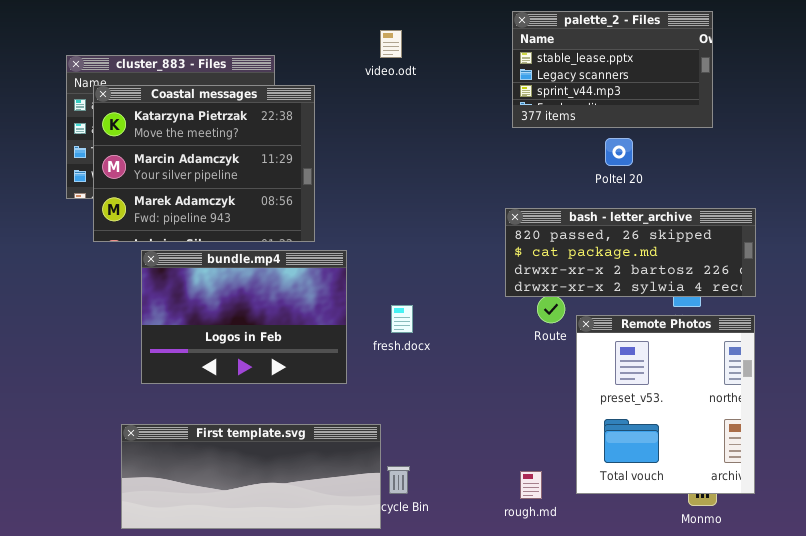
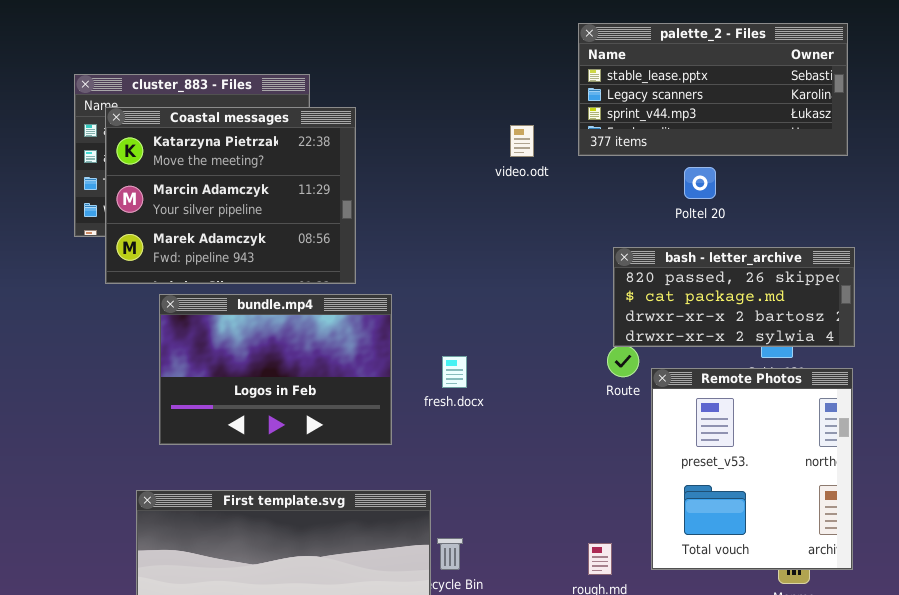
palette_2 - Files: [512,11,713,128] -> [578,23,848,156], resized
video.odt: [380,30,402,58] -> [510,125,534,157], moved
bash - letter_archive: [505,208,756,297] -> [613,247,855,347], resized

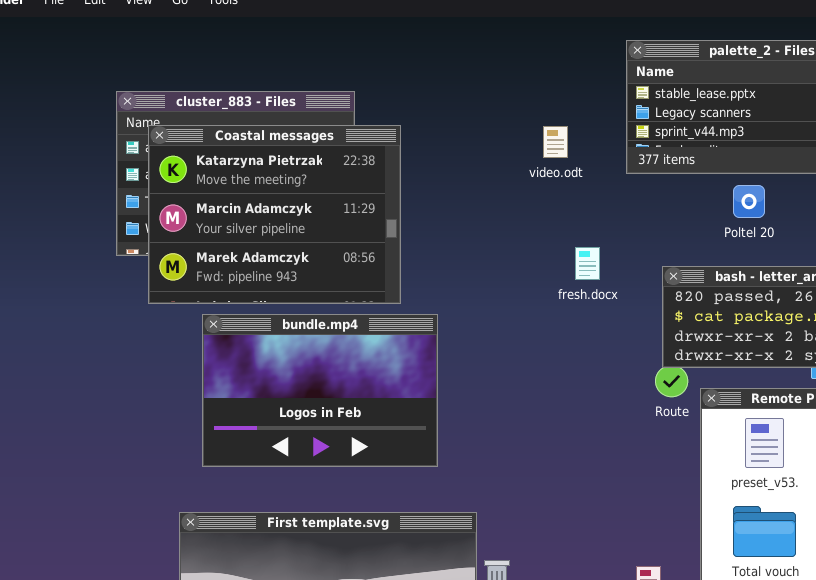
video.odt: [510,125,534,157] -> [543,126,568,158], moved
fresh.docx: [442,356,467,388] -> [575,247,600,280], moved

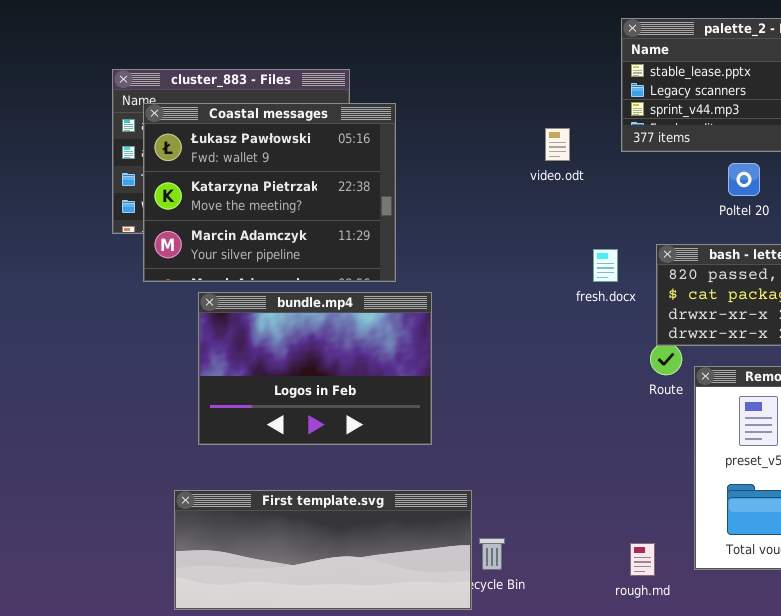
Coastal messages: [148,125,401,304] -> [143,103,396,282], scrolled up 1 row
video.odt: [543,126,568,158] -> [545,128,570,161], moved
fresh.docx: [575,247,600,280] -> [593,249,618,282], moved

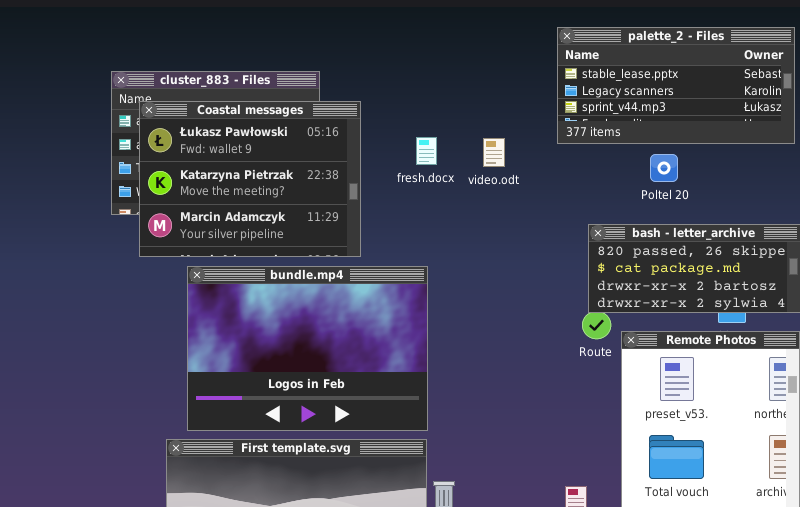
video.odt: [545,128,570,161] -> [483,138,505,167], moved
fresh.docx: [593,249,618,282] -> [416,137,437,165], moved
bundle.mp4: [198,292,432,445] -> [187,266,428,431], resized

